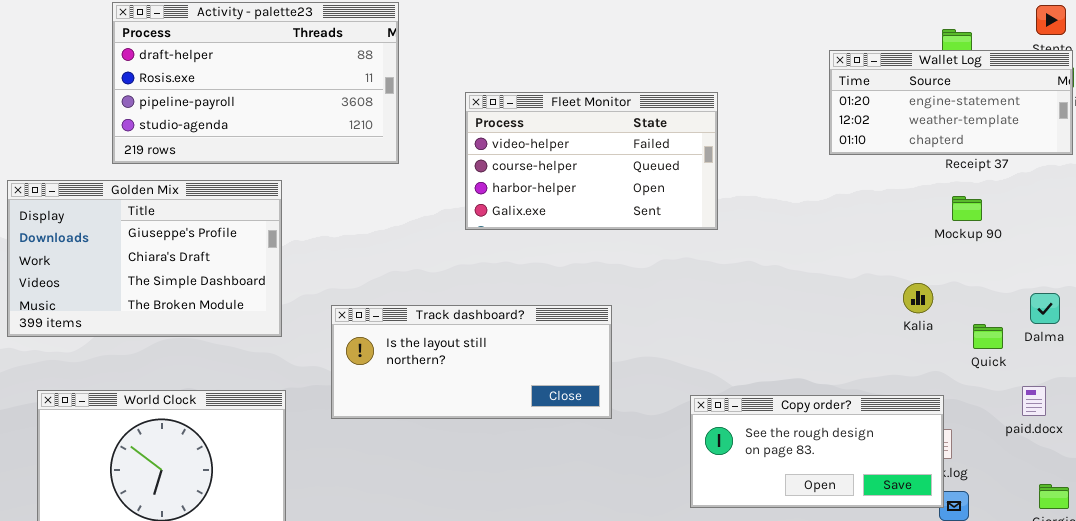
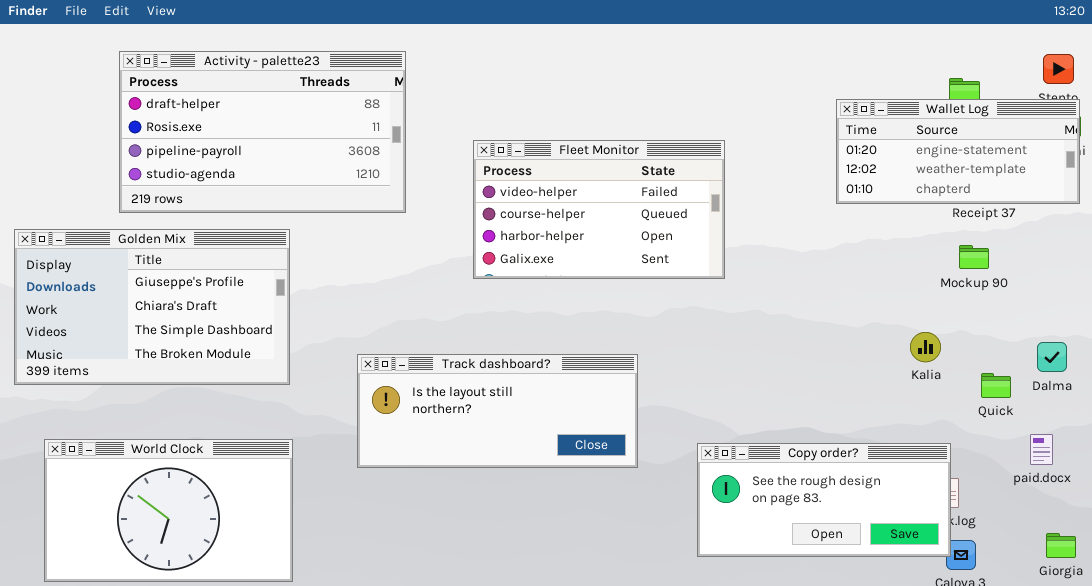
Track dashboard?: [331,305,612,419] -> [357,354,638,468], moved

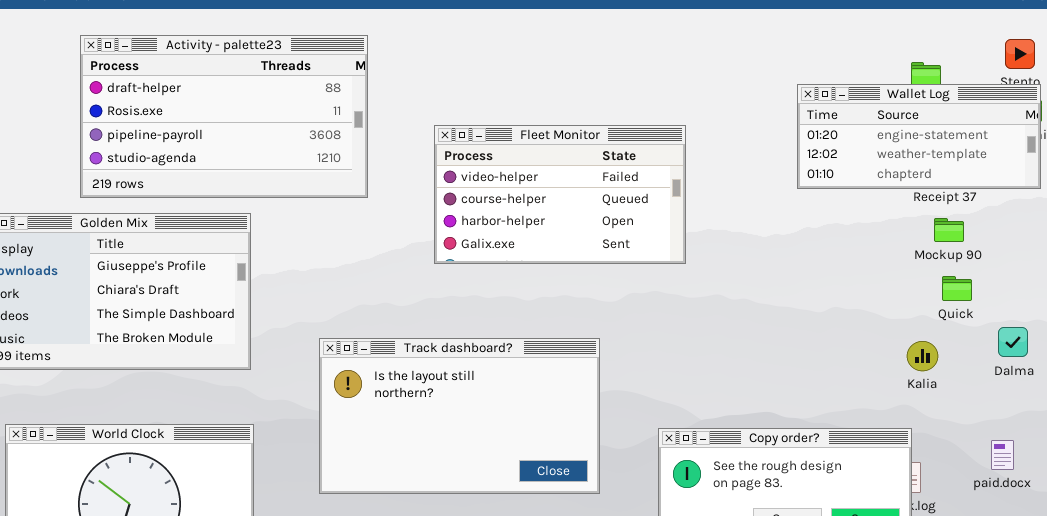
Mockup 90: [959,245,989,269] -> [934,218,964,242], moved
Kalia: [910,332,941,362] -> [907,341,938,371], moved
Track dashboard?: [357,354,638,468] -> [319,338,600,494], resized
Quick: [981,373,1011,398] -> [942,276,972,301], moved
paid.docx: [1030,434,1053,465] -> [991,440,1014,470], moved

